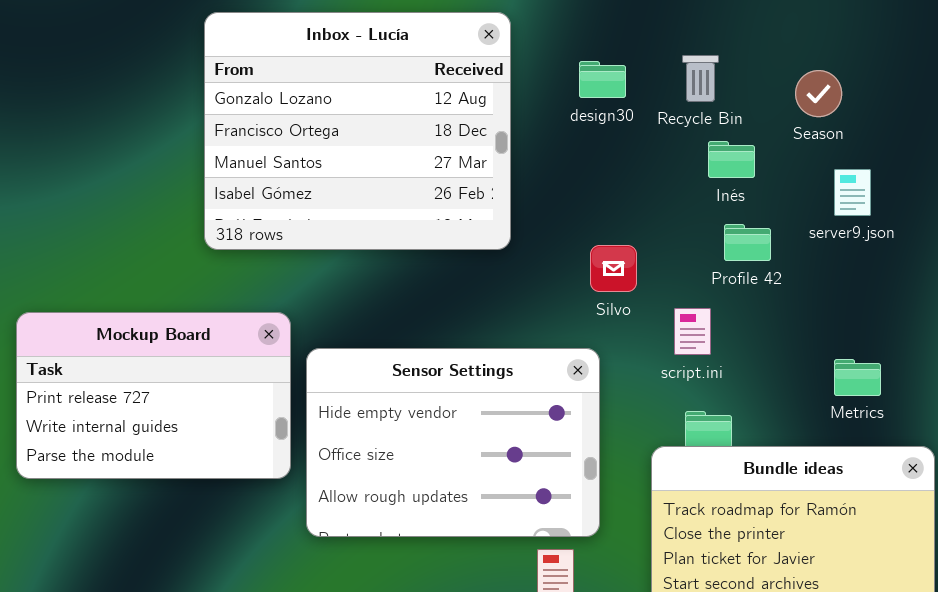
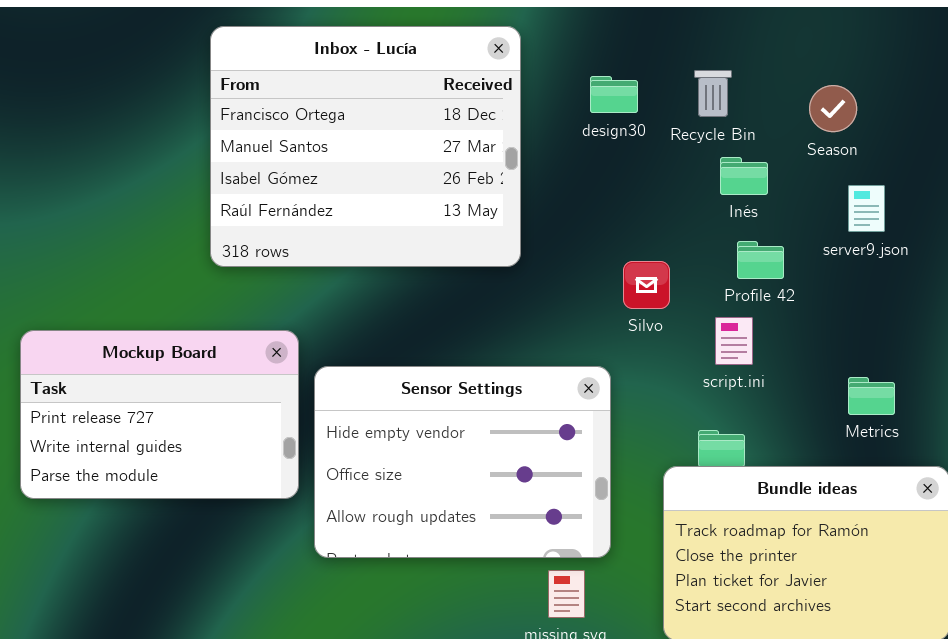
Inbox - Lucía: [204,12,511,250] -> [210,26,521,267], scrolled down 1 row
Silvo: [590,245,637,292] -> [623,261,670,309], moved
script.ini: [674,308,711,355] -> [715,317,753,365], moved

